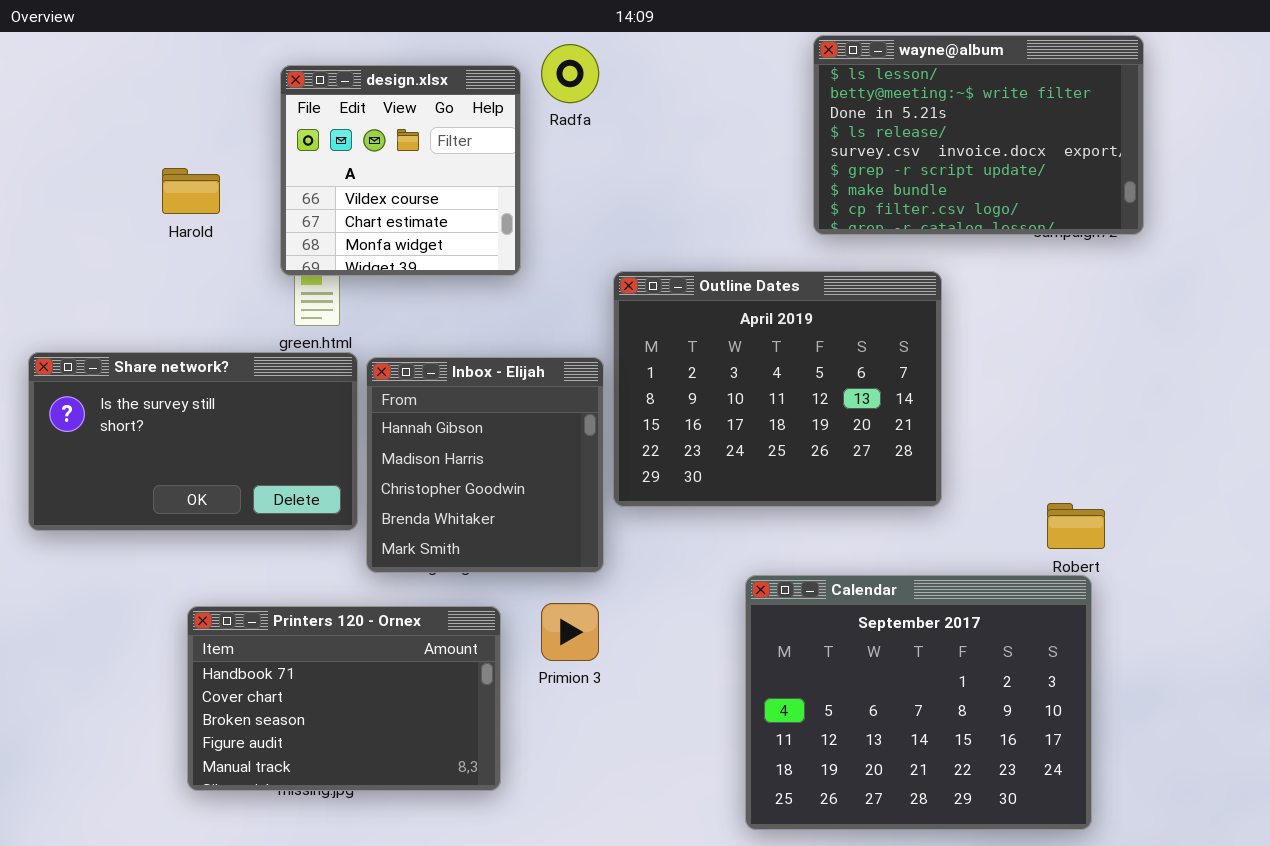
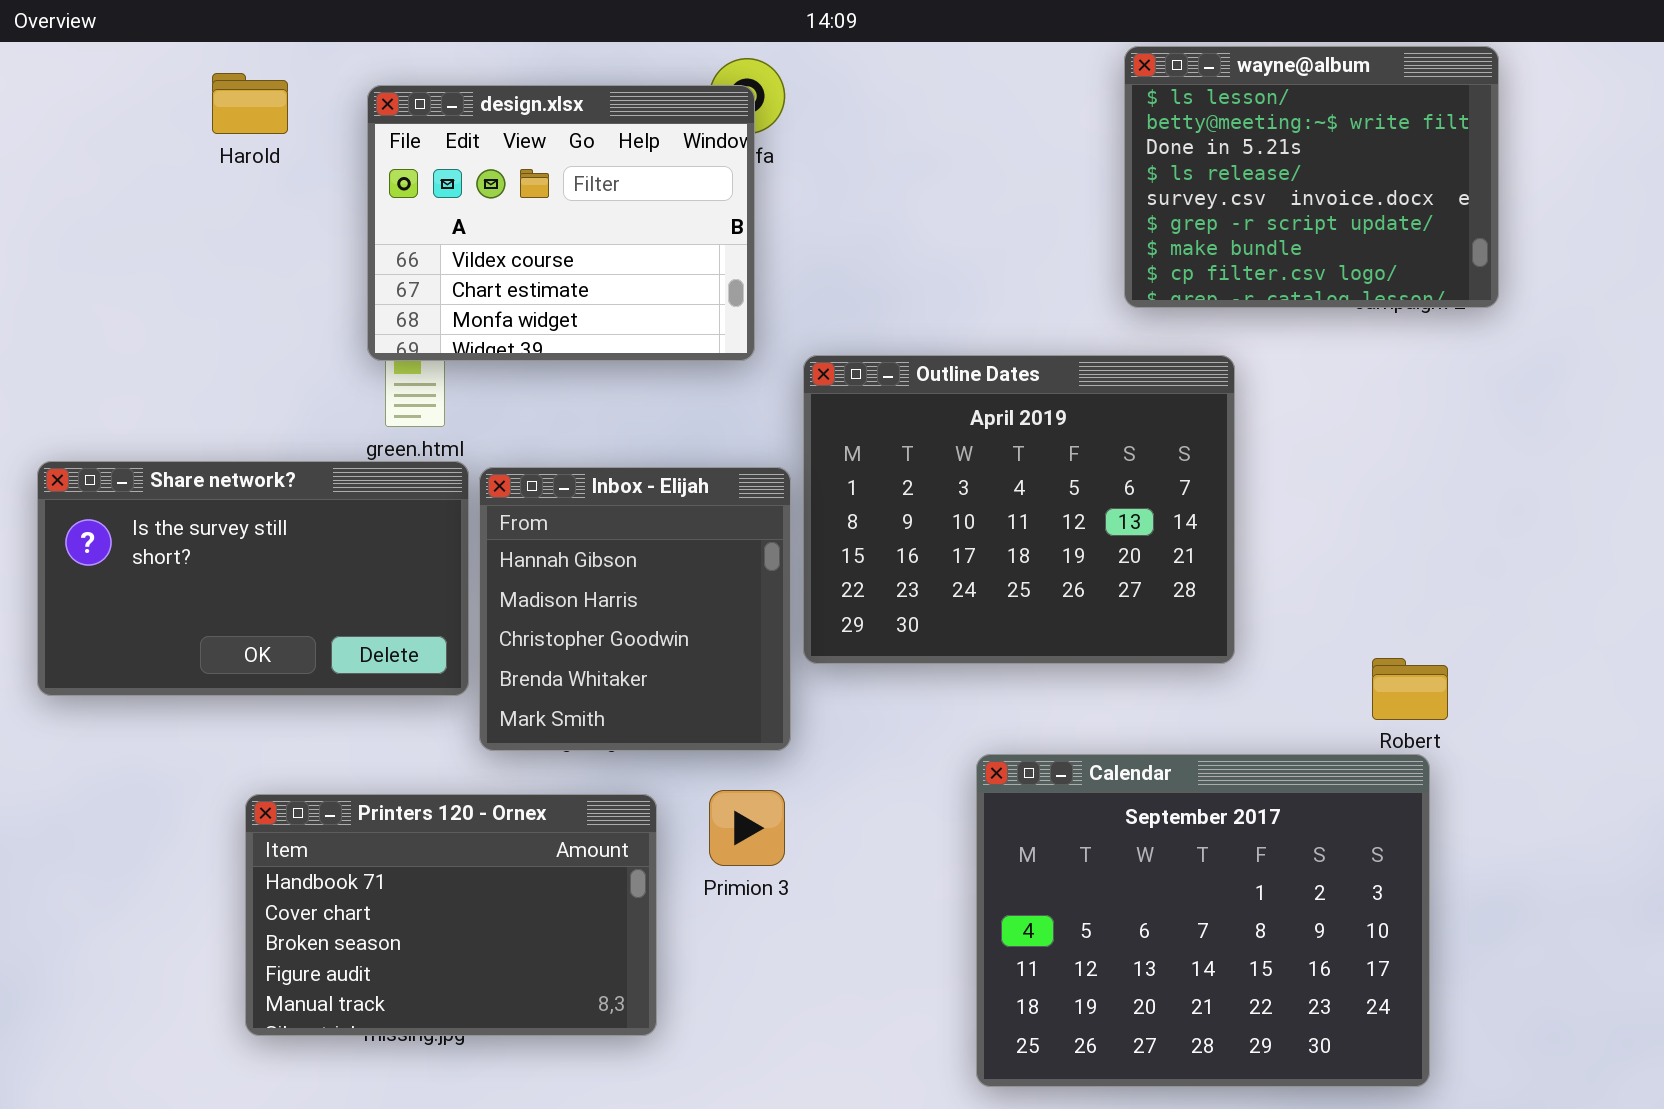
wayne@album: [813,35,1144,235] -> [1124,46,1499,308], resized
design.xlsx: [280,65,521,276] -> [367,85,755,361], resized
Harold: [162,168,220,214] -> [212,73,288,134], moved

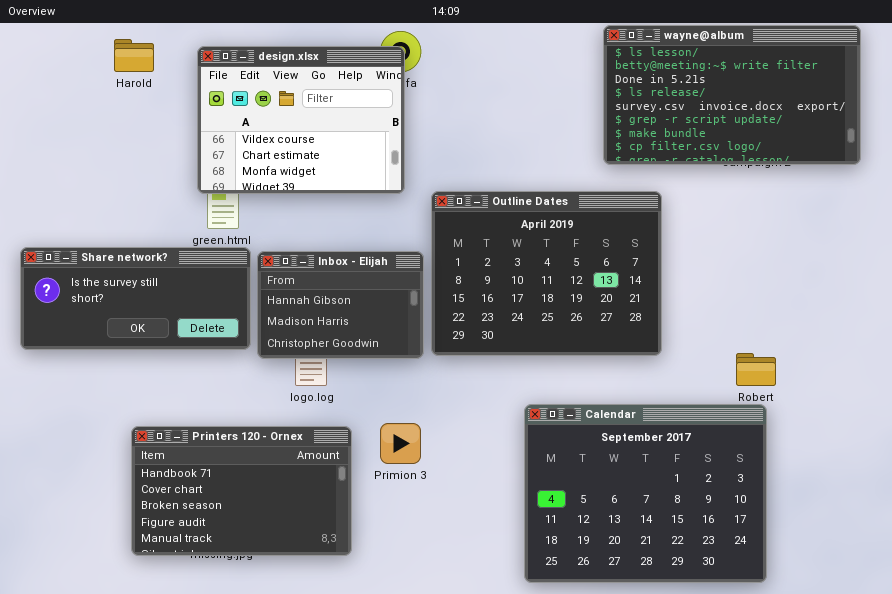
wayne@album: [1124,46,1499,308] -> [603,25,861,165], resized
Share network?: [37,461,469,696] -> [20,247,251,350], resized
Inbox - Elijah: [479,467,791,751] -> [257,251,424,359], resized

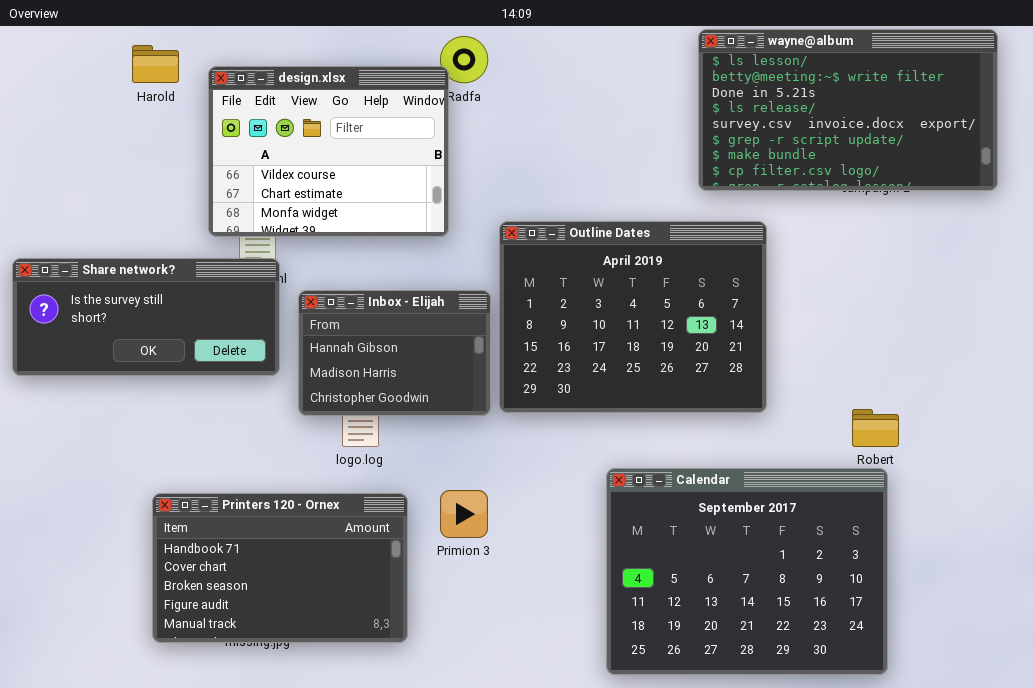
design.xlsx: [197,46,405,194] -> [208,66,449,237], moved
Share network?: [20,247,251,350] -> [12,258,280,376], moved

